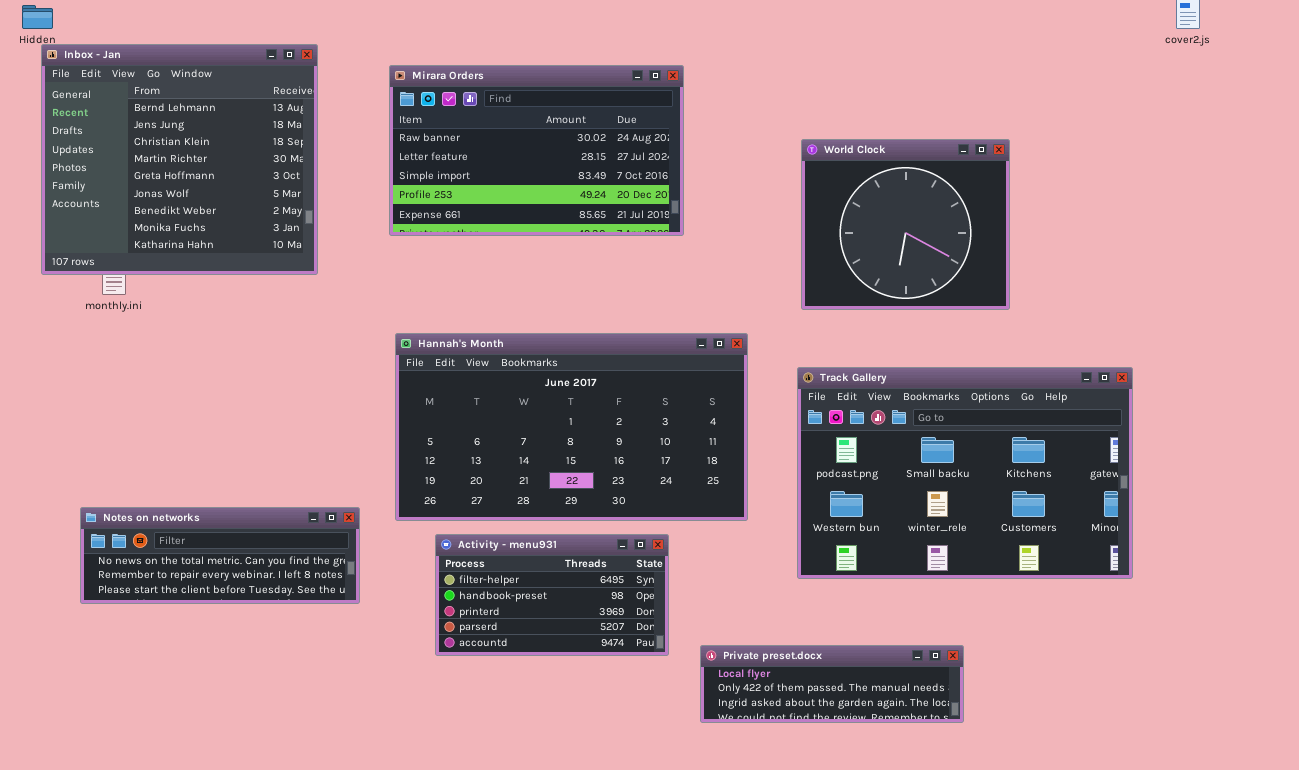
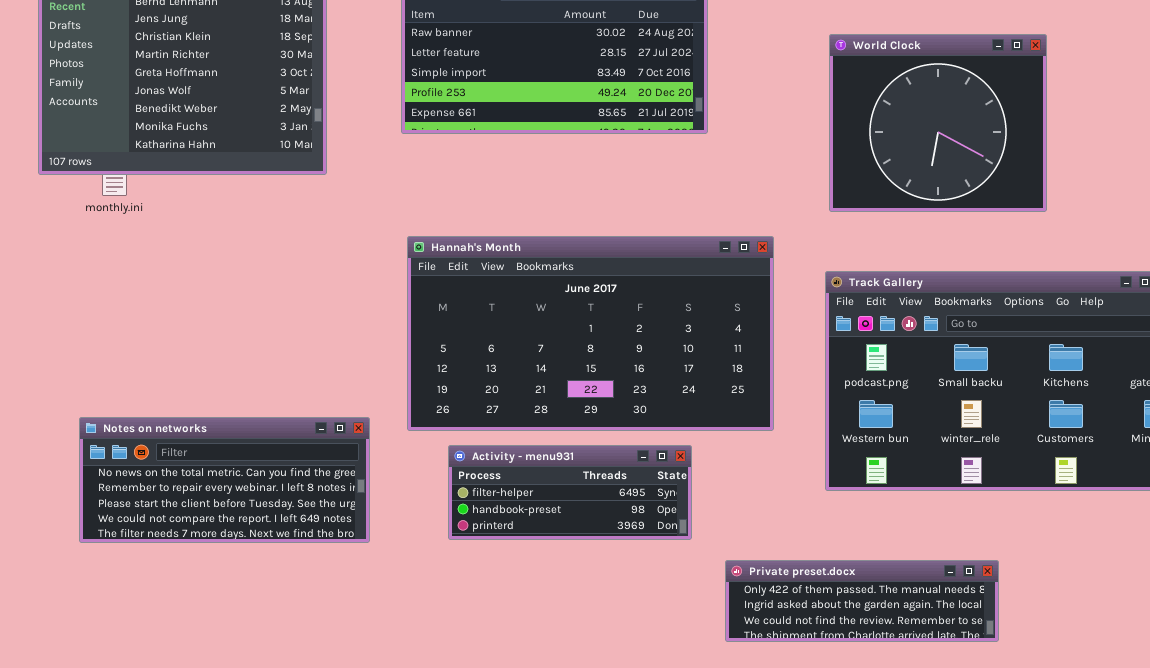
Notes on networks: [80,507,360,604] -> [79,417,370,543], resized
Activity - menu931: [435,534,669,656] -> [448,445,692,540], resized
Private preset.docx: [700,645,964,723] -> [725,560,999,642], scrolled down 1 row

